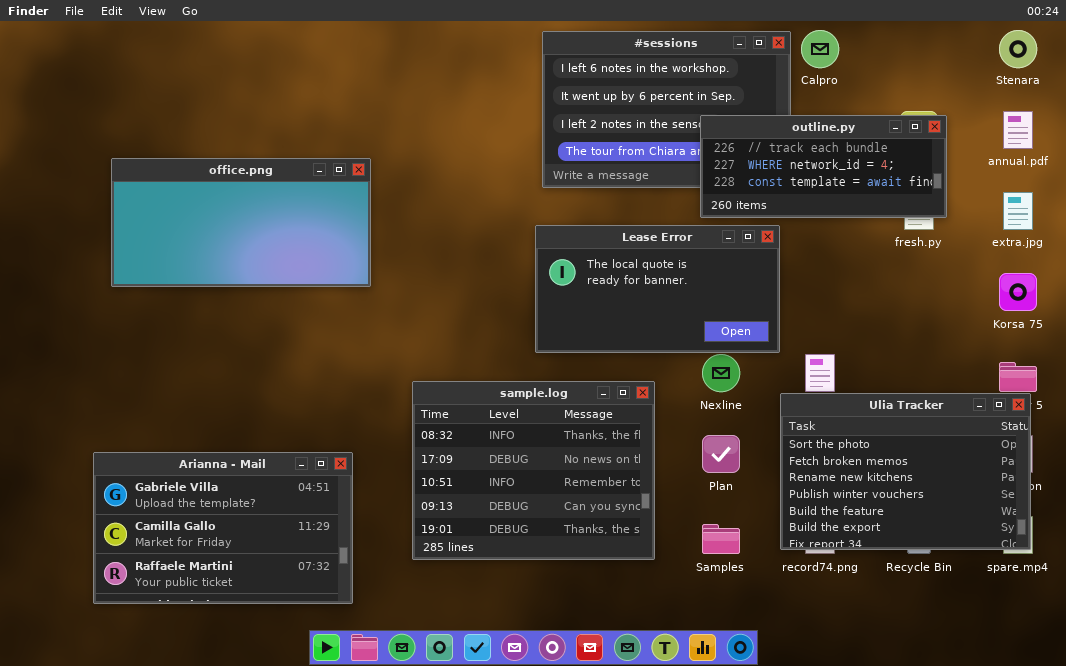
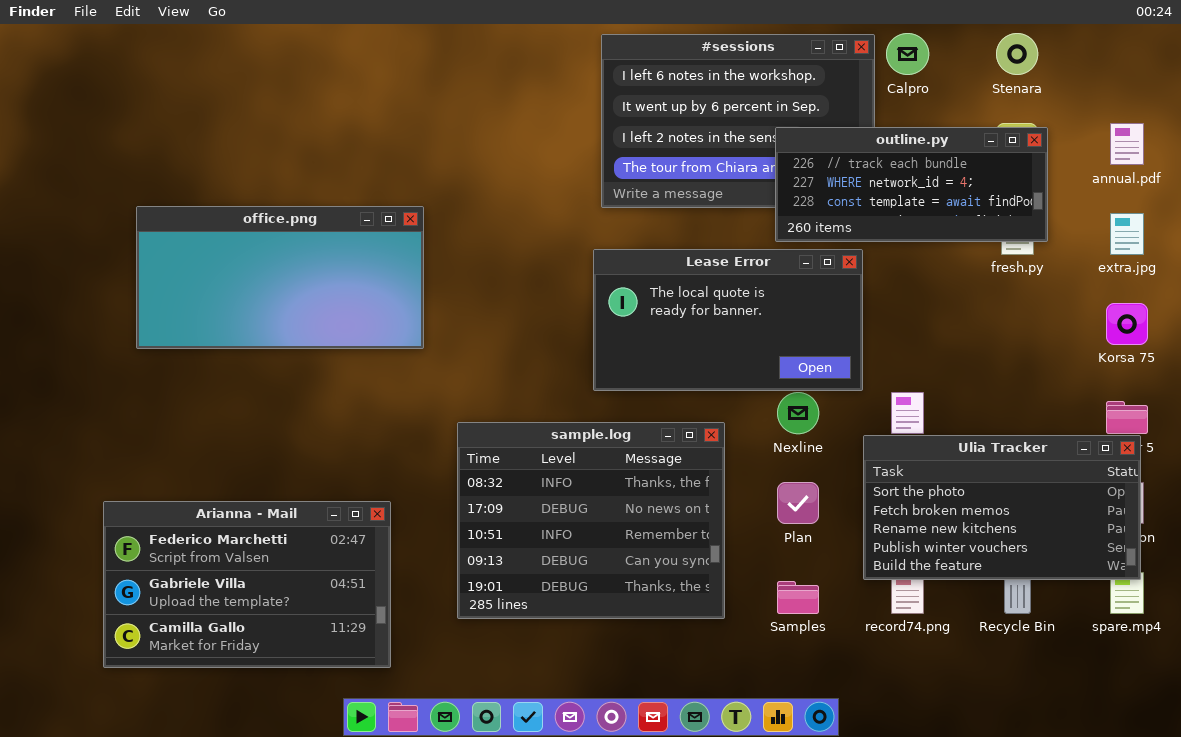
Stenara: [999,30,1037,68] -> [996,33,1038,75], moved
office.png: [111,158,371,287] -> [136,206,424,349], moved
Ulia Tracker: [780,393,1031,550] -> [863,435,1141,580], resized
Arianna - Mail: [93,452,353,604] -> [103,501,391,668], scrolled up 1 row

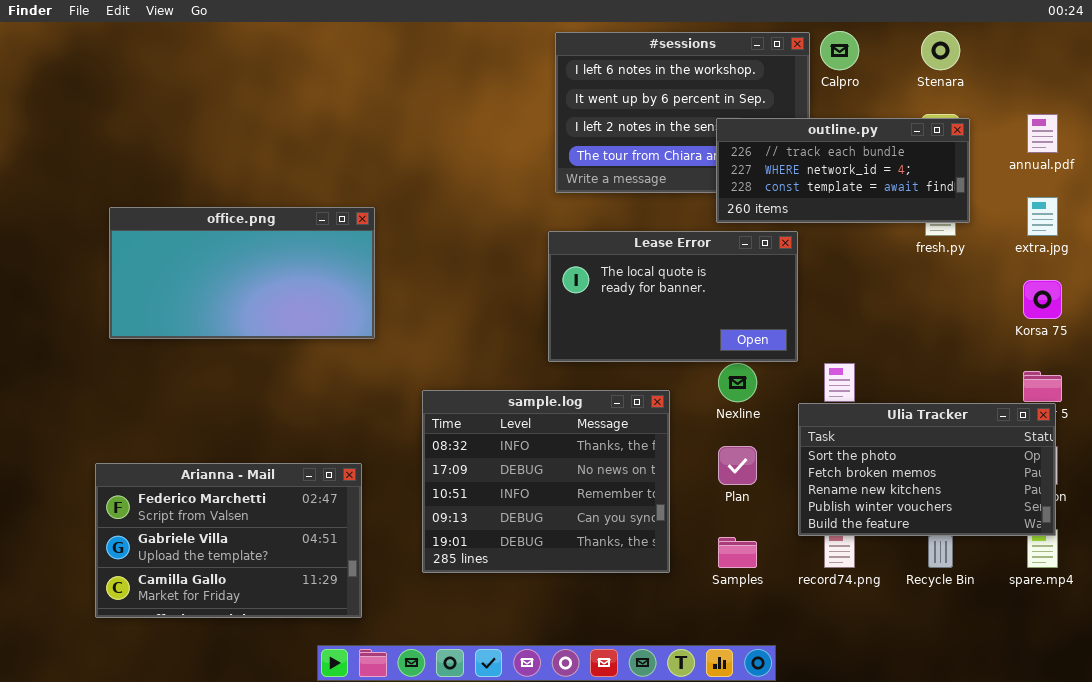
office.png: [136,206,424,349] -> [109,207,375,339], moved

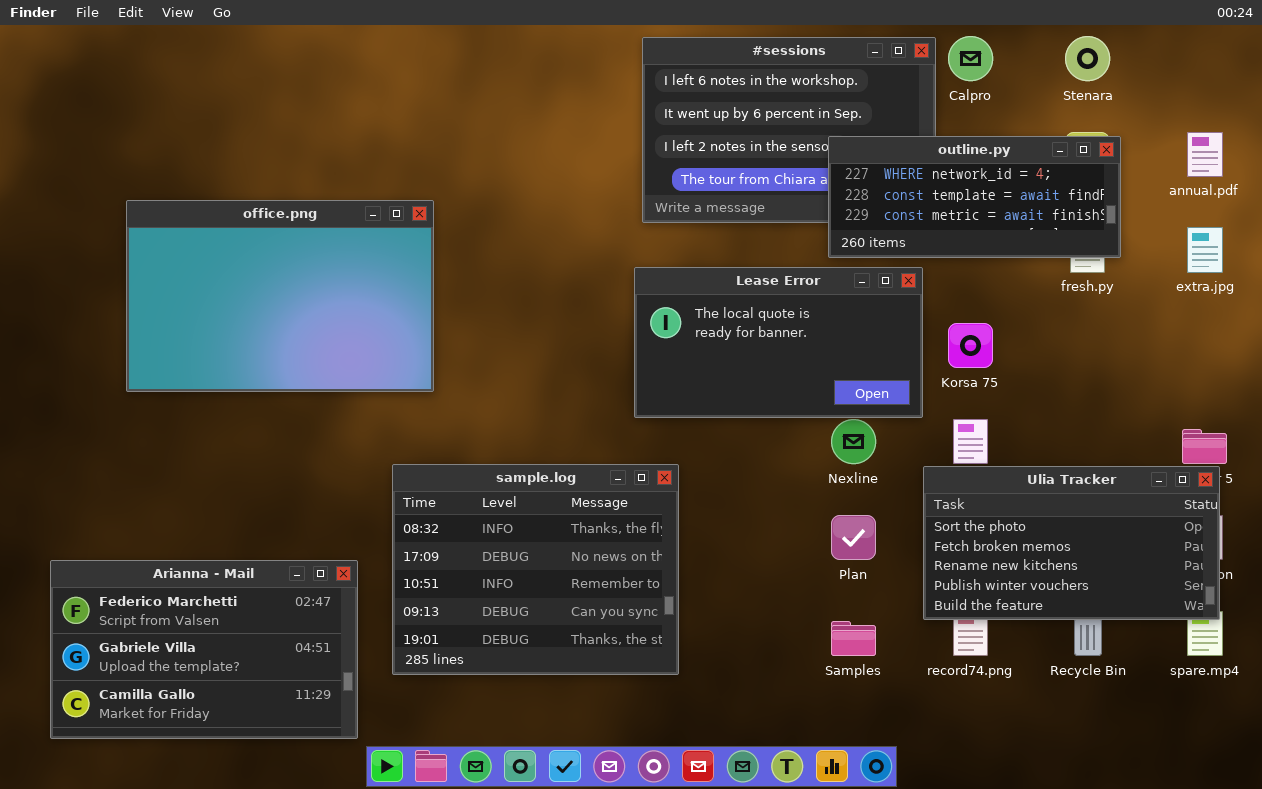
outline.py: [716,118,970,223] -> [828,136,1121,258], scrolled down 1 row
office.png: [109,207,375,339] -> [126,200,434,392], resized
Korsa 75: [1023,280,1062,319] -> [948,323,993,368], moved
sample.log: [422,390,670,573] -> [392,464,679,675], moved
Arianna - Mail: [95,463,362,618] -> [50,560,358,739], moved

